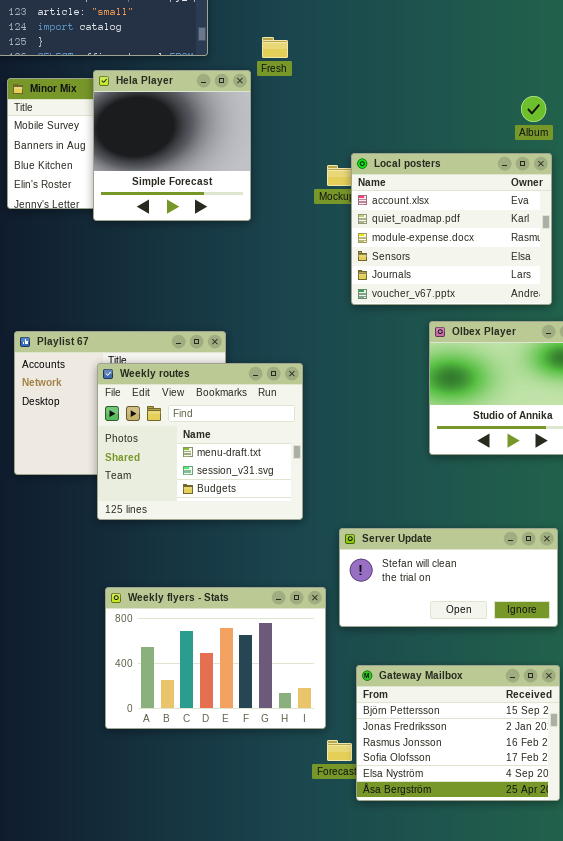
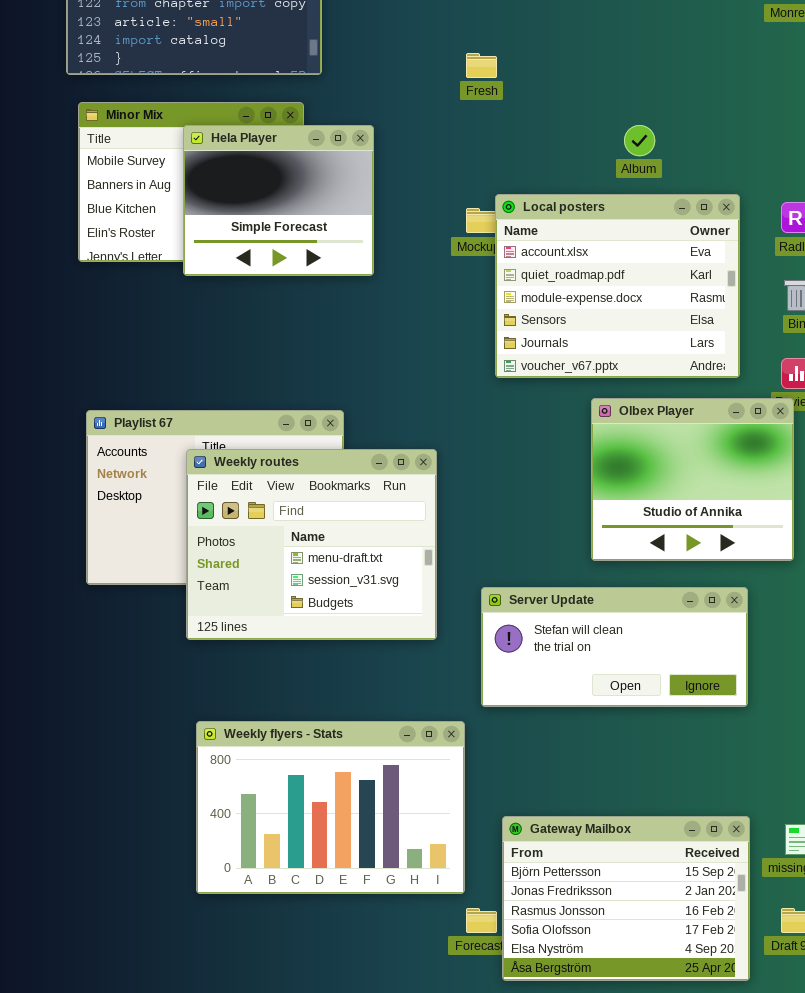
Fresh: [262,37,288,58] -> [466,53,497,78], moved
Hela Player: [93,70,251,221] -> [183,125,374,276], resized
Album: [521,96,546,122] -> [624,125,655,156], moved
Server Update: [339,528,558,627] -> [481,587,748,707], moved

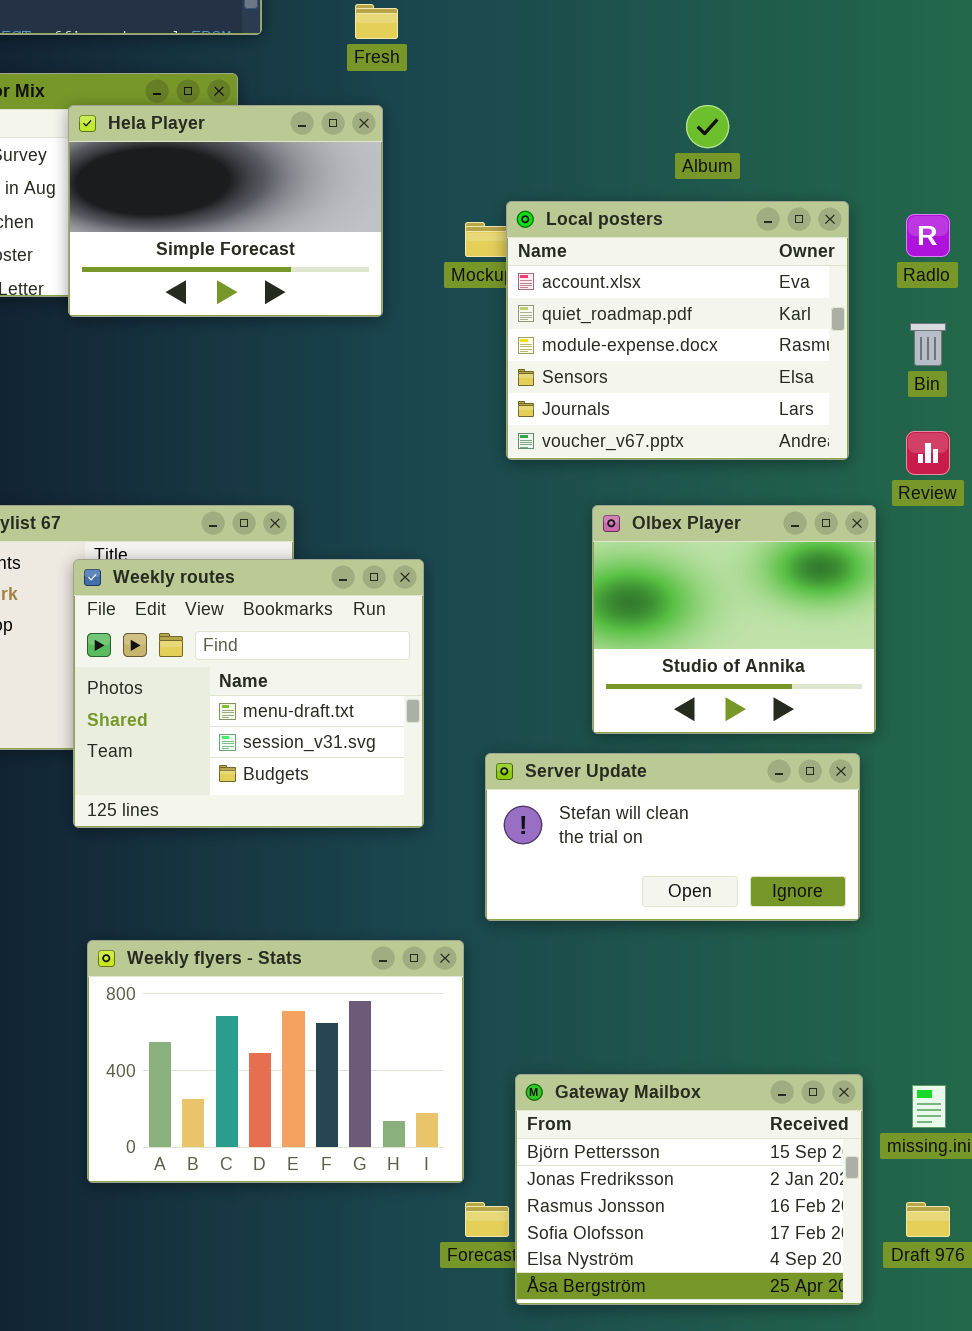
Fresh: [466,53,497,78] -> [355,4,398,39], moved
Hela Player: [183,125,374,276] -> [68,105,383,317], resized
Olbex Player: [591,398,794,561] -> [592,505,876,734], moved

